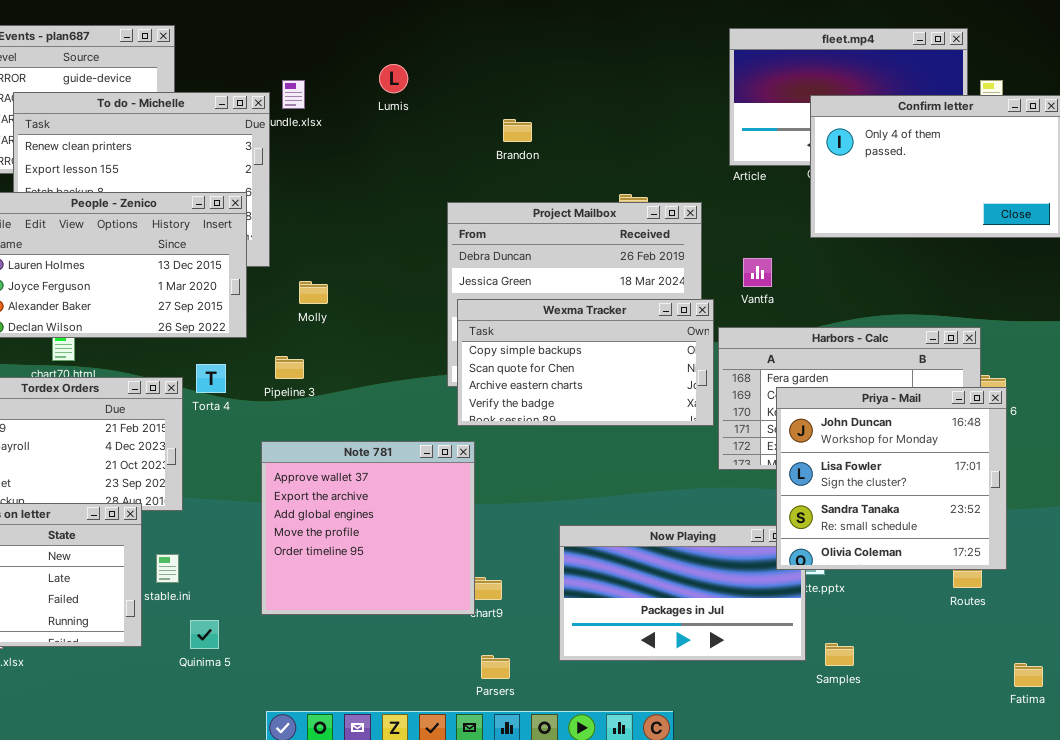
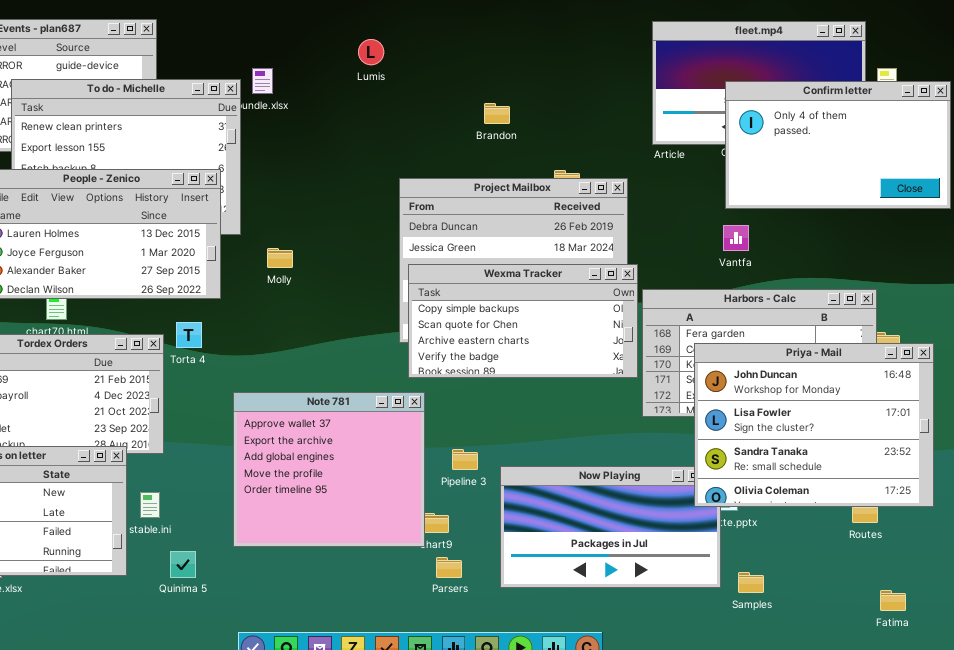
Lumis: [379,64,408,93] -> [358,39,384,65], moved
Brandon: [503,119,532,142] -> [484,103,510,124], moved
Vantfa: [743,258,772,287] -> [723,225,749,251], moved
Pipeline 3: [275,356,304,379] -> [452,449,478,470], moved
Priya - Mail: [776,387,1007,570] -> [694,343,934,507], resized
Parsers: [481,655,510,679] -> [436,557,462,578], moved
Fatima: [1014,663,1043,687] -> [880,590,906,611], moved

